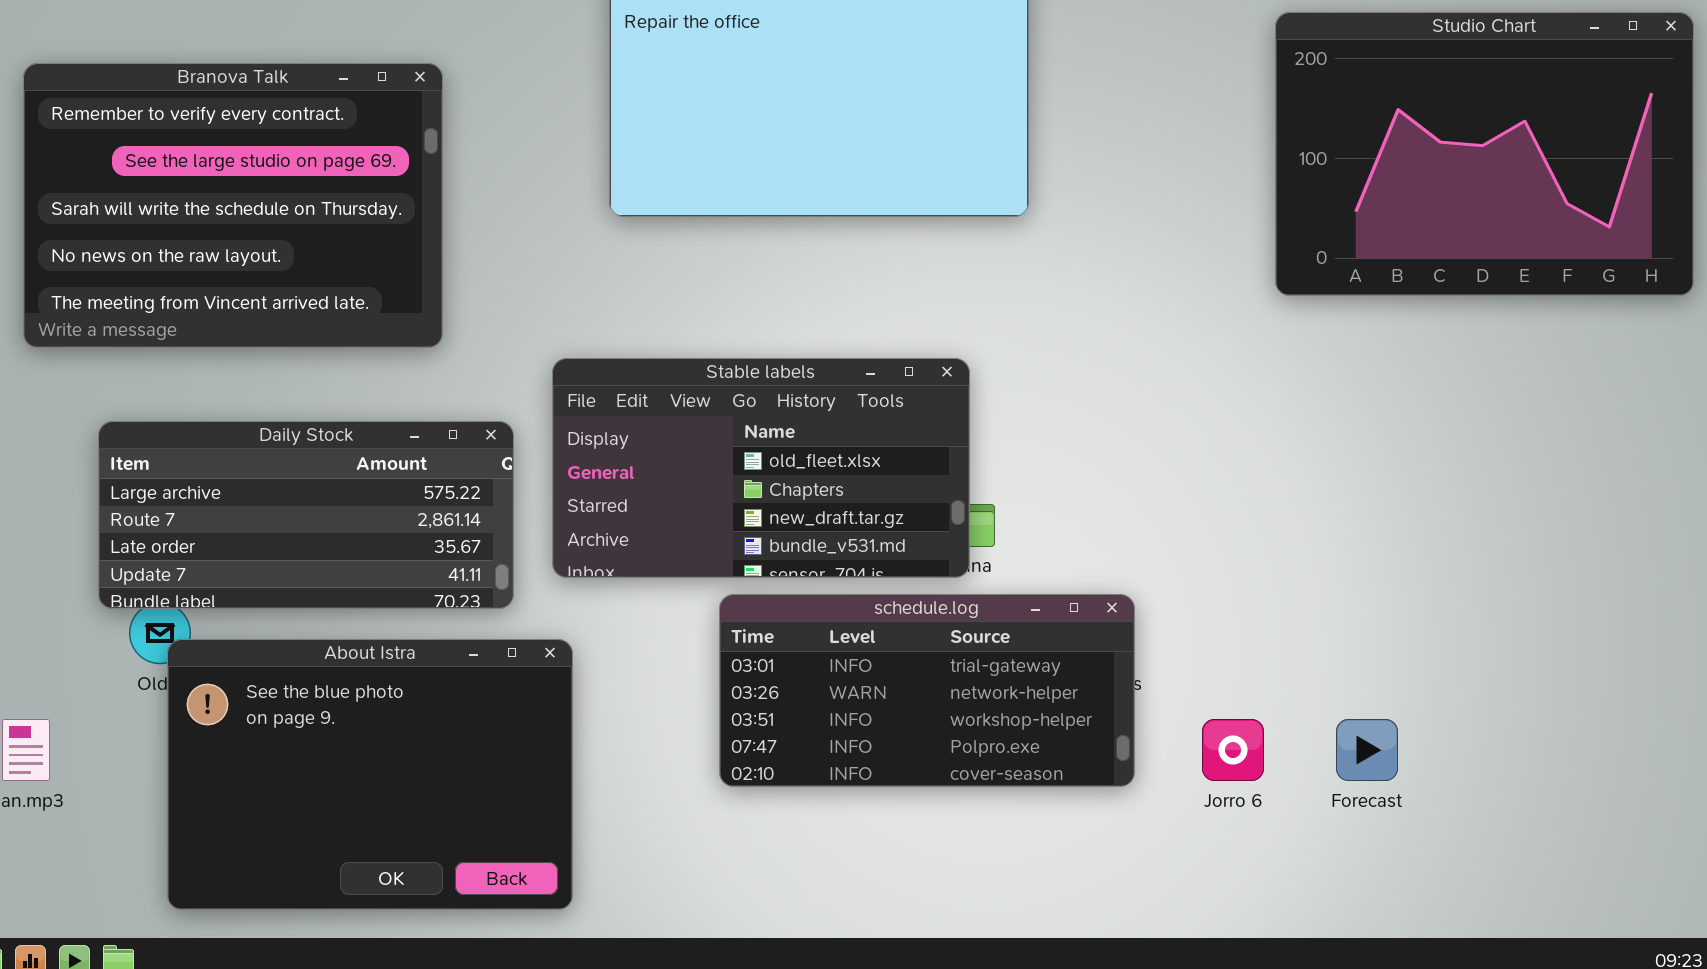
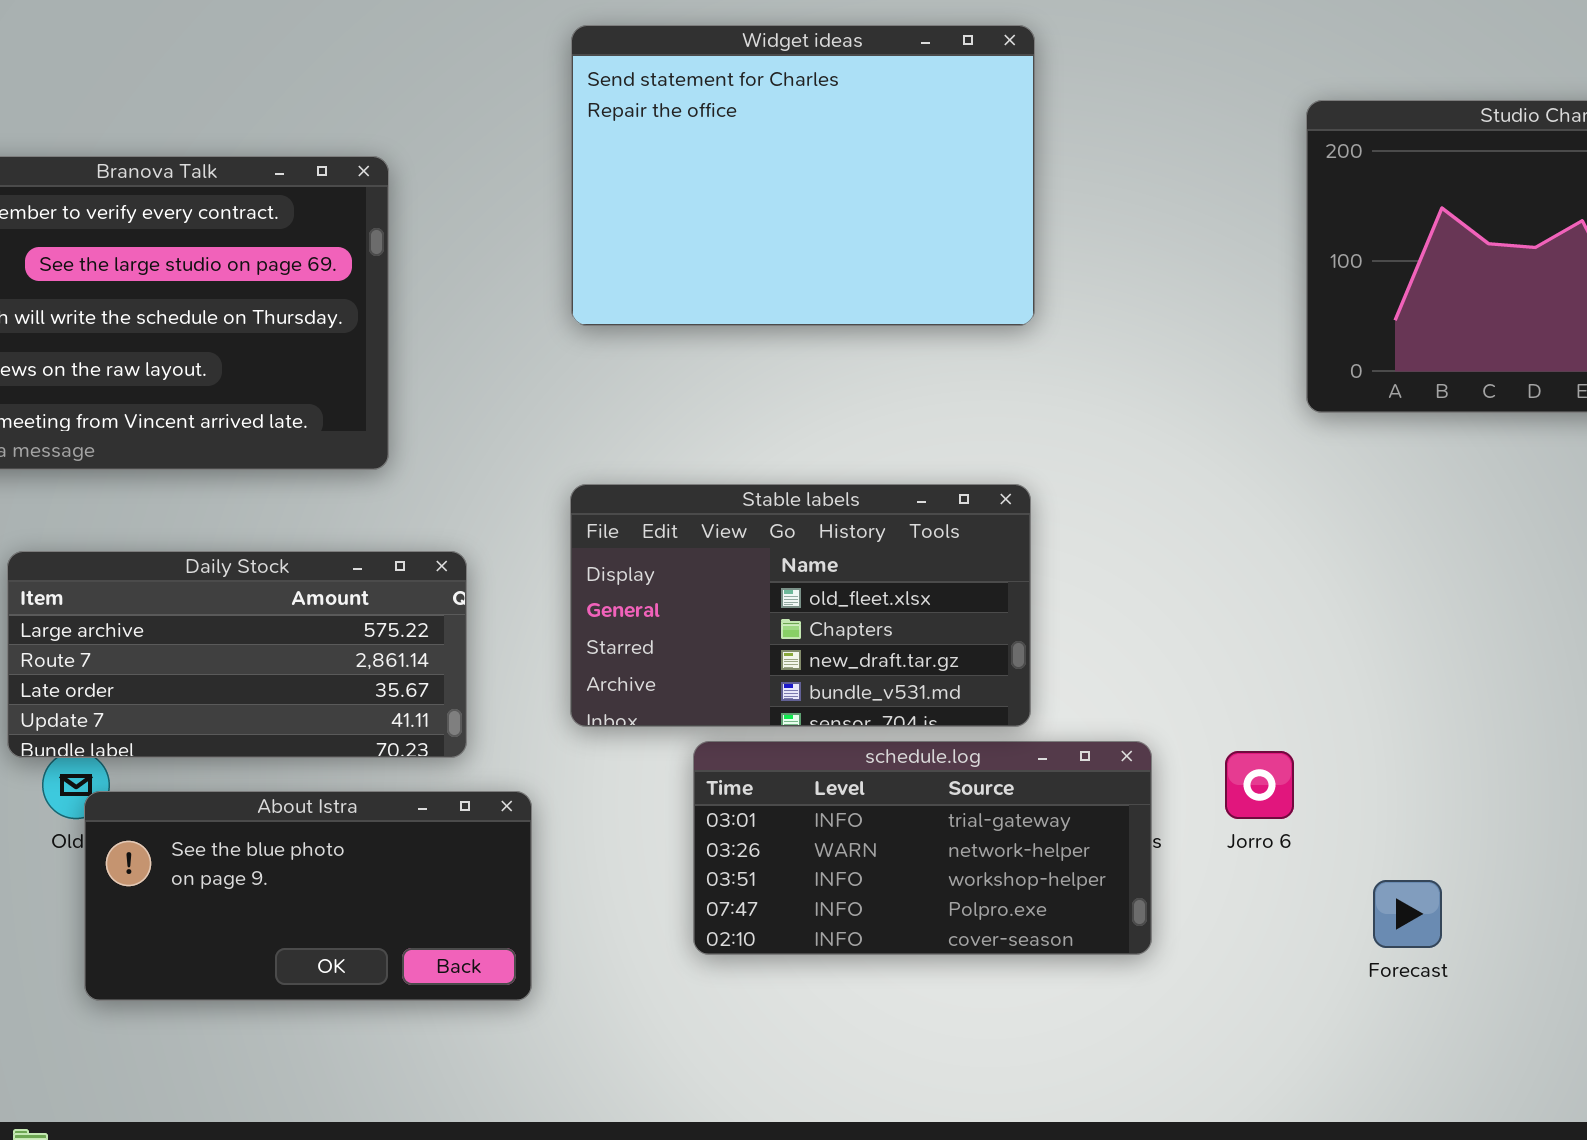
Stable labels: [552,358,970,578] -> [570,484,1031,727], moved
About Istra: [167,639,573,910] -> [84,791,532,1001], resized
Jorro 6: [1202,719,1264,781] -> [1225,751,1294,819], moved

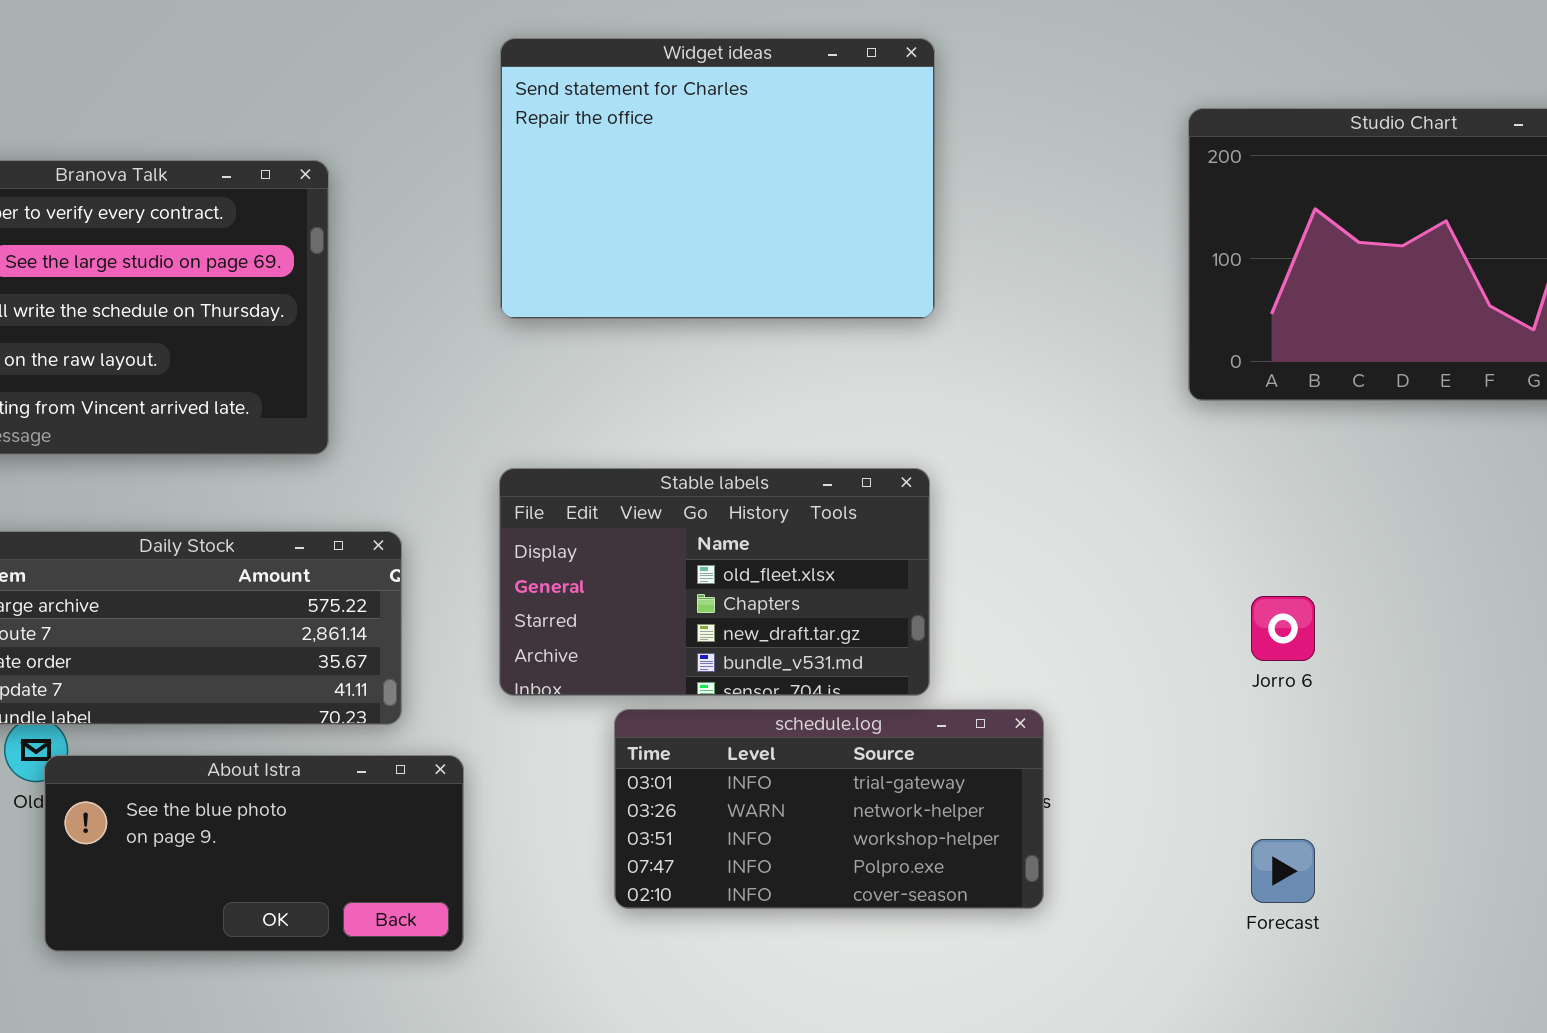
Jorro 6: [1225,751,1294,819] -> [1251,596,1315,661], moved

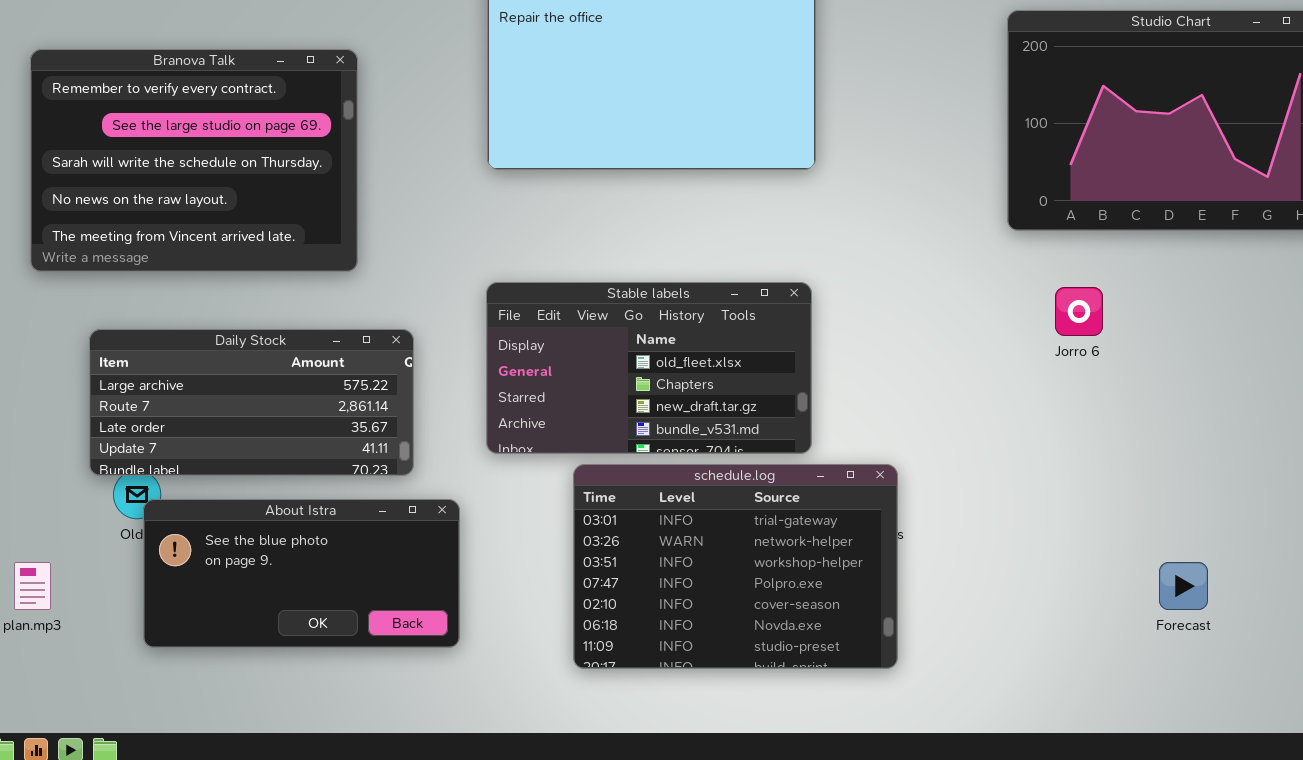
Jorro 6: [1251,596,1315,661] -> [1055,287,1103,336], moved
schedule.log: [614,709,1044,909] -> [573,464,898,669], resized
Forecast: [1251,839,1315,903] -> [1159,562,1208,610], moved

